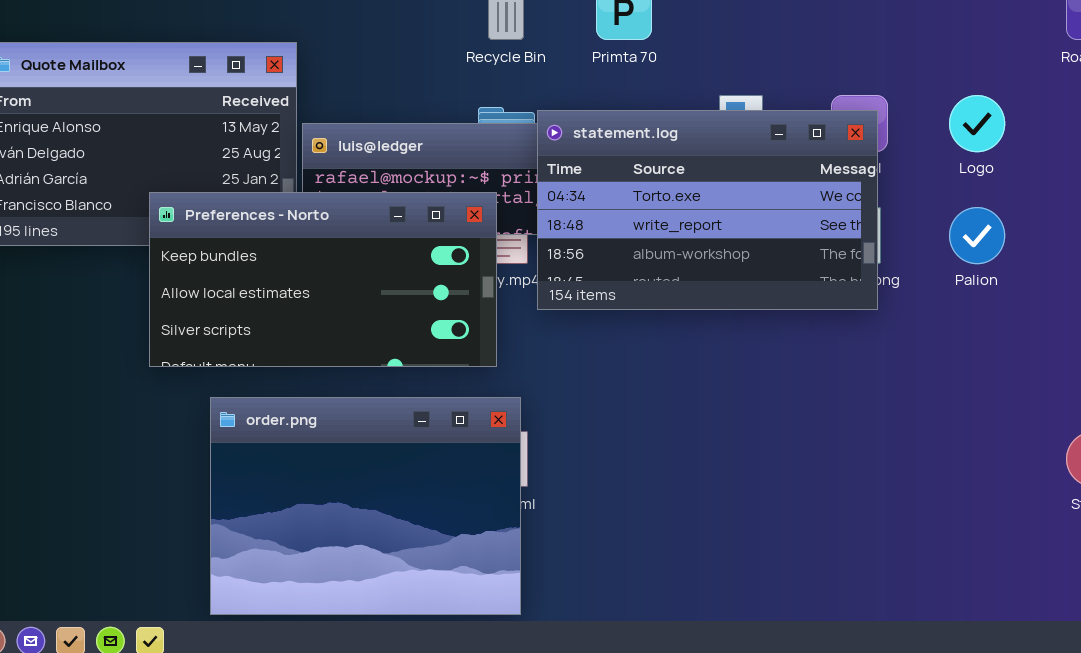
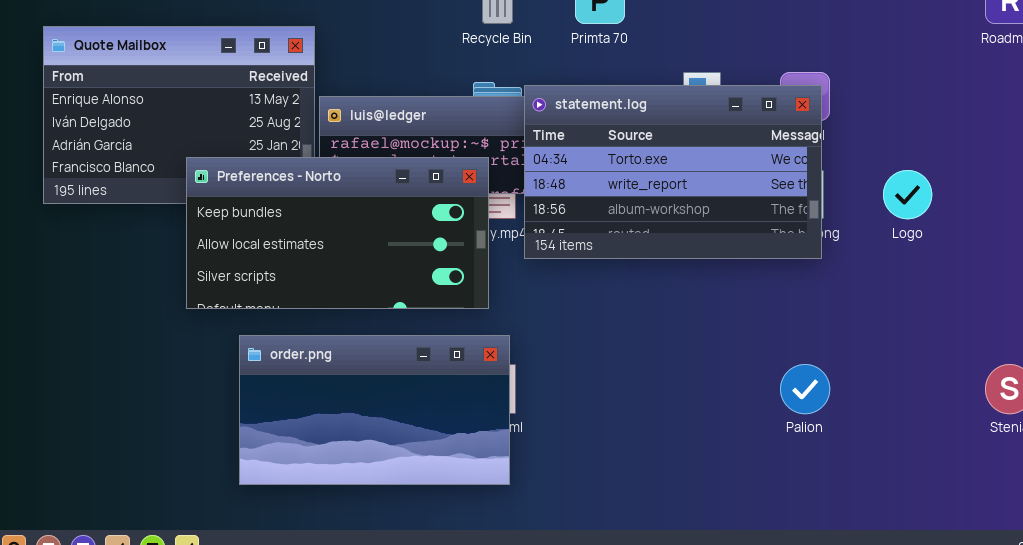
Logo: [949,95,1005,152] -> [883,170,932,219], moved
Palion: [949,207,1005,264] -> [780,364,830,414], moved
order.png: [210,397,521,615] -> [239,335,510,485], resized

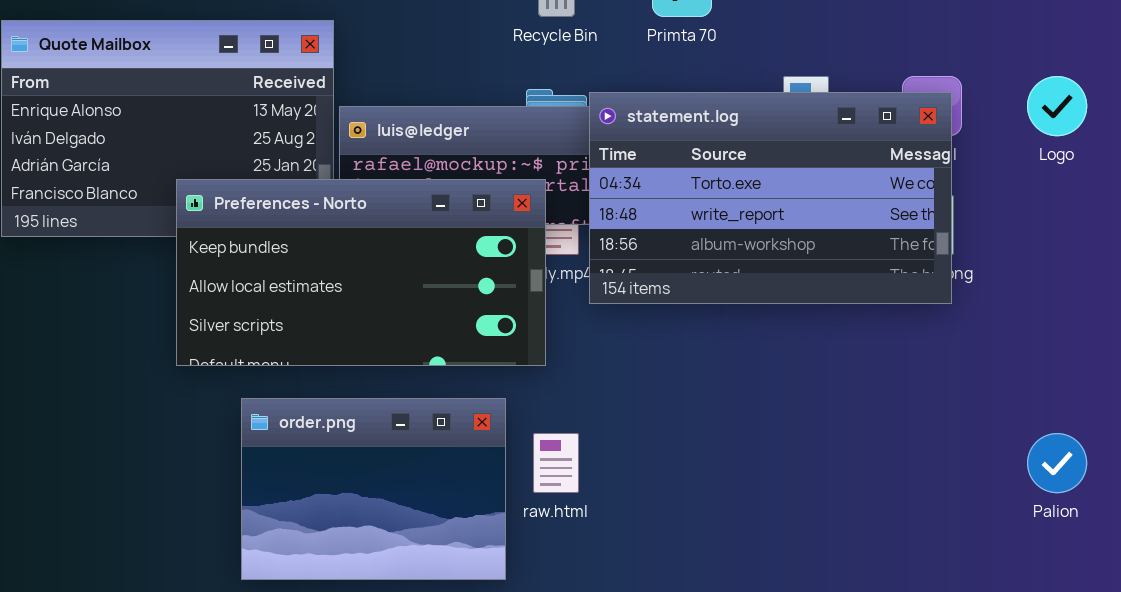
Logo: [883,170,932,219] -> [1027,76,1087,136], moved
order.png: [239,335,510,485] -> [241,398,506,580], resized
Palion: [780,364,830,414] -> [1027,433,1087,493], moved

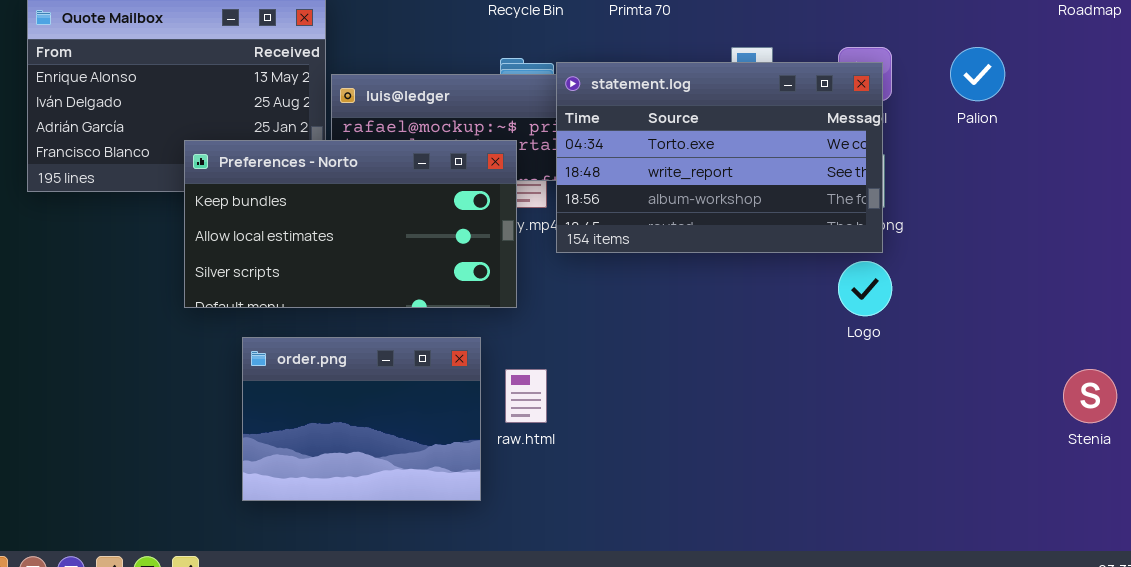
Logo: [1027,76,1087,136] -> [838,261,892,316], moved
Palion: [1027,433,1087,493] -> [950,47,1005,101], moved

